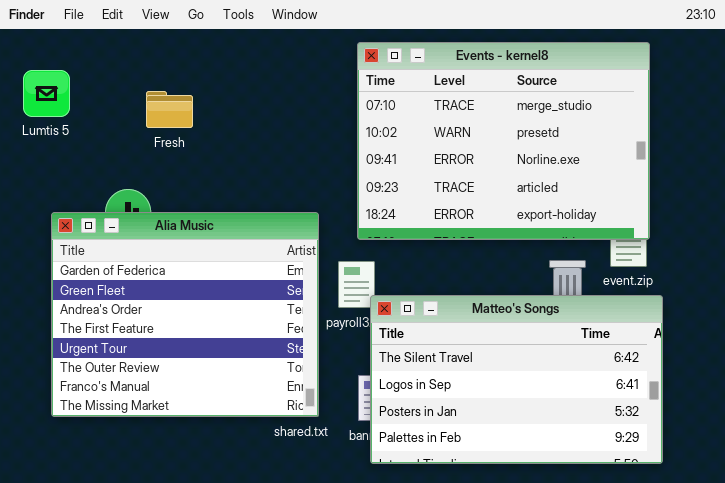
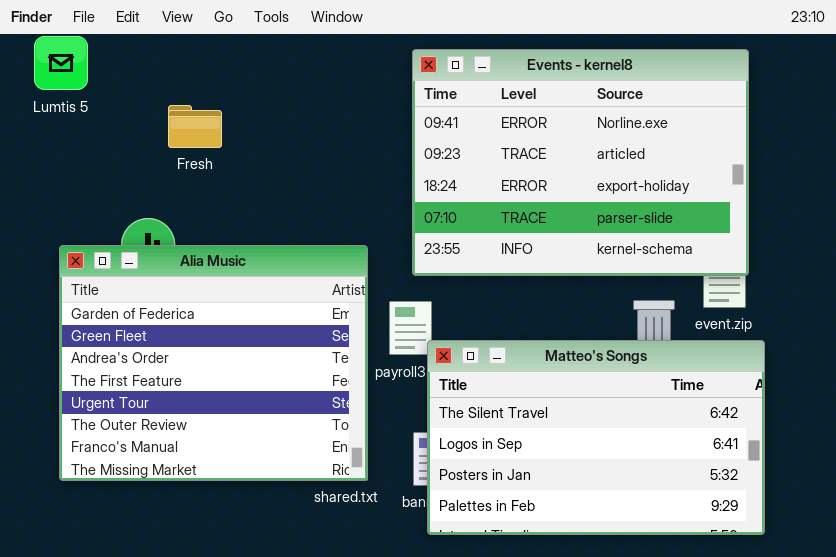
Events - kernel8: [357,42,650,240] -> [412,49,749,276], scrolled down 2 rows
Lumtis 5: [23,70,70,117] -> [34,36,88,90], moved

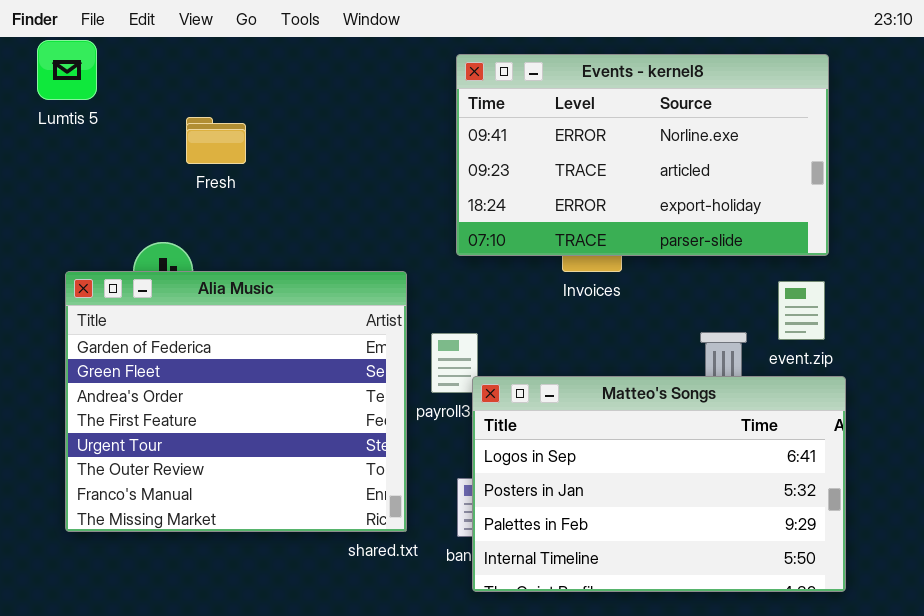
Events - kernel8: [412,49,749,276] -> [456,54,829,256], resized
Matteo's Songs: [427,340,765,535] -> [472,376,846,592], scrolled down 1 row

